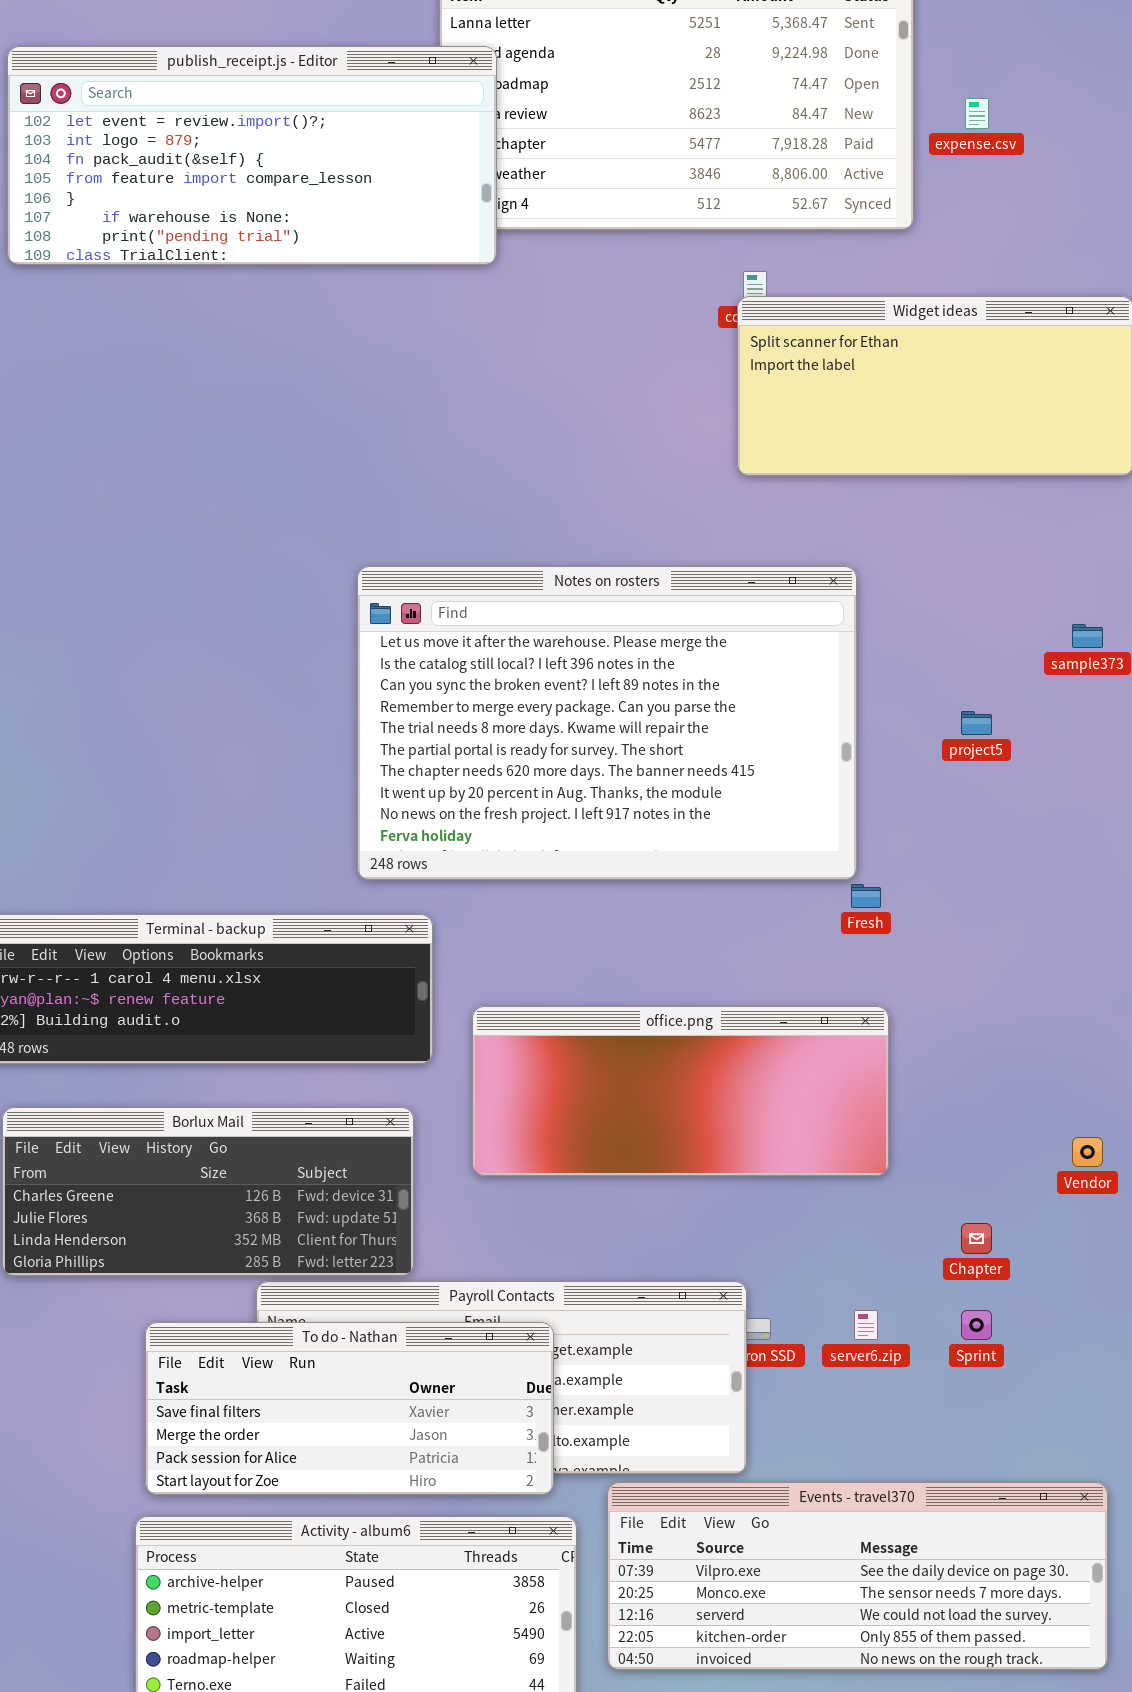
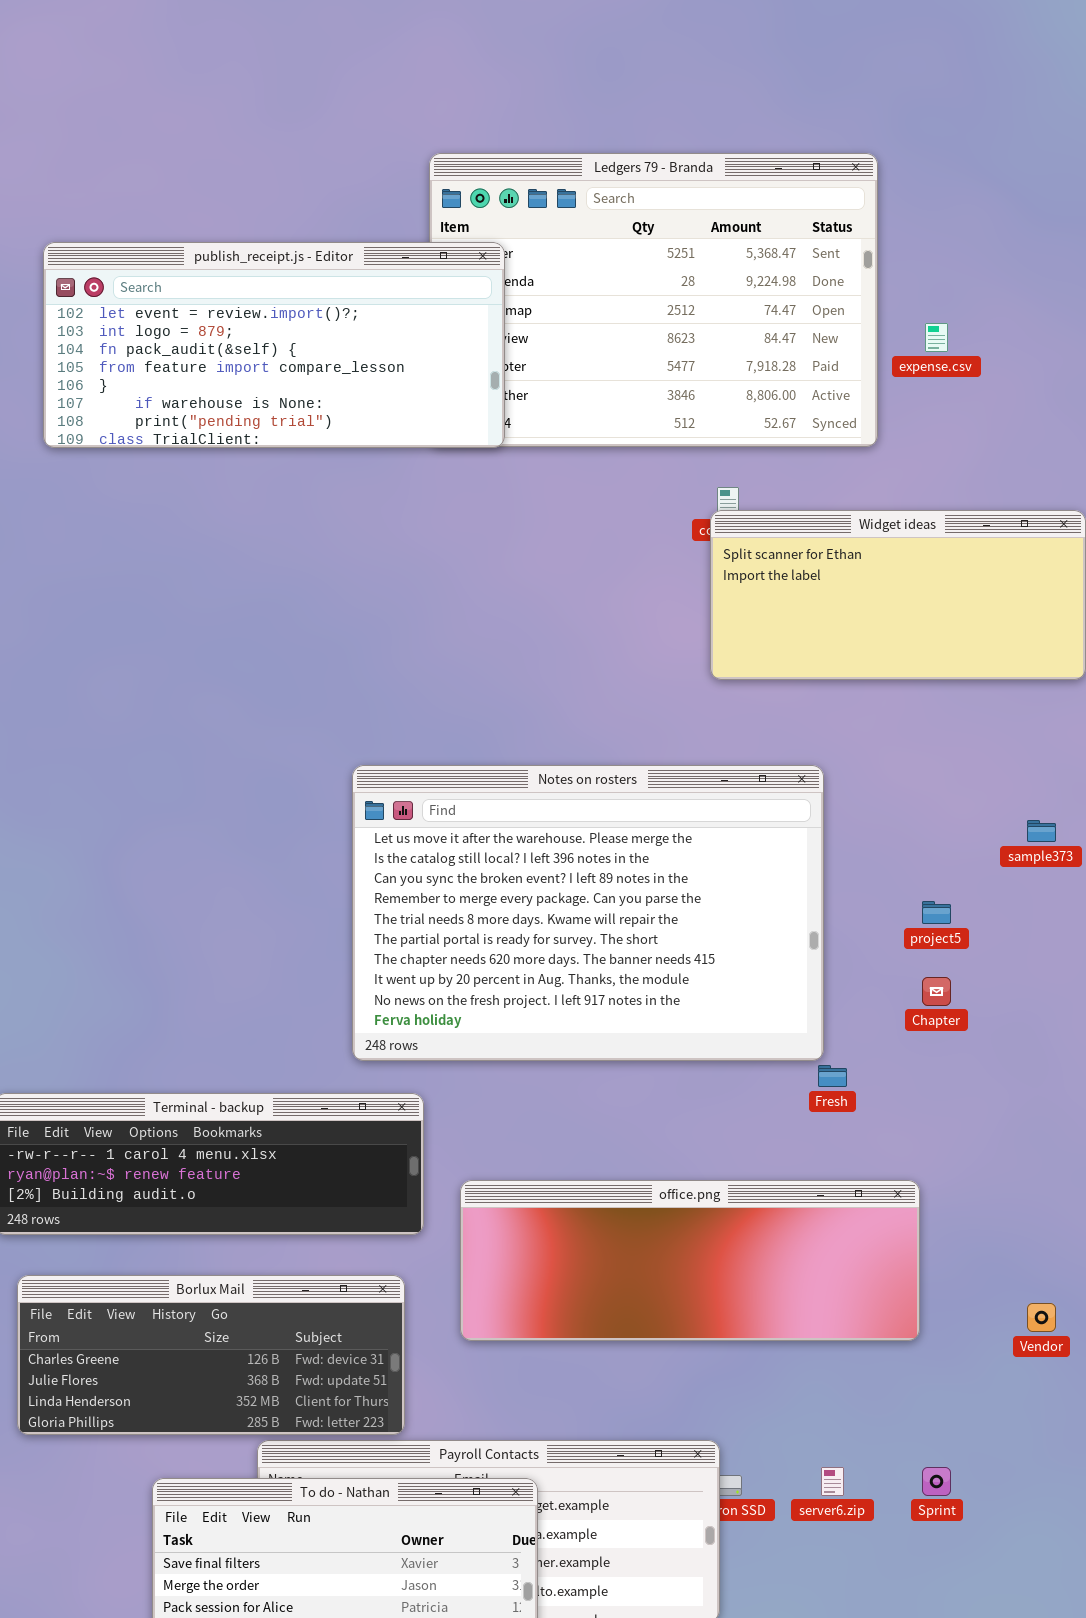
publish_receipt.js - Editor: [7,46,497,265] -> [43,242,505,448], moved
office.png: [472,1006,889,1176] -> [460,1180,920,1341], resized
Chapter: [961,1223,992,1254] -> [922,977,951,1006], moved

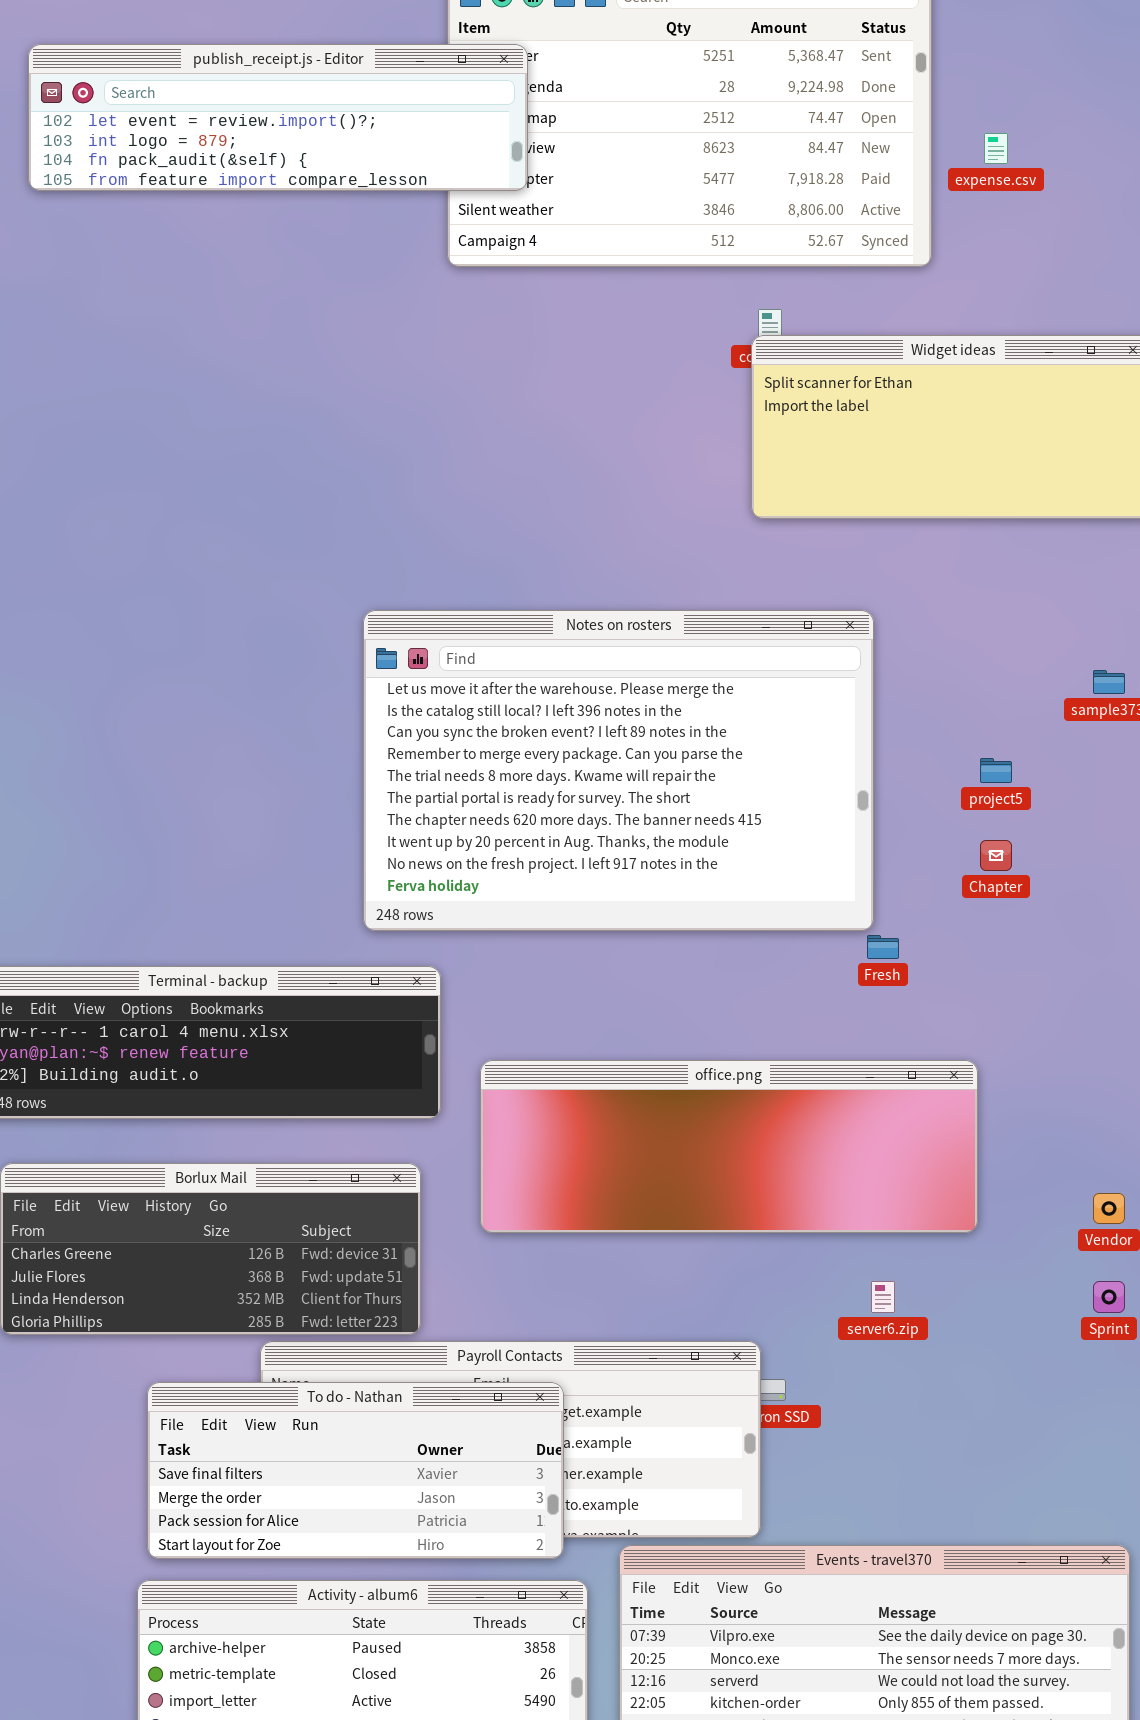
publish_receipt.js - Editor: [43,242,505,448] -> [28,44,528,191], resized
server6.zip: [821,1467,844,1496] -> [871,1281,895,1313], moved
Sprint: [922,1467,951,1496] -> [1093,1281,1125,1313], moved

